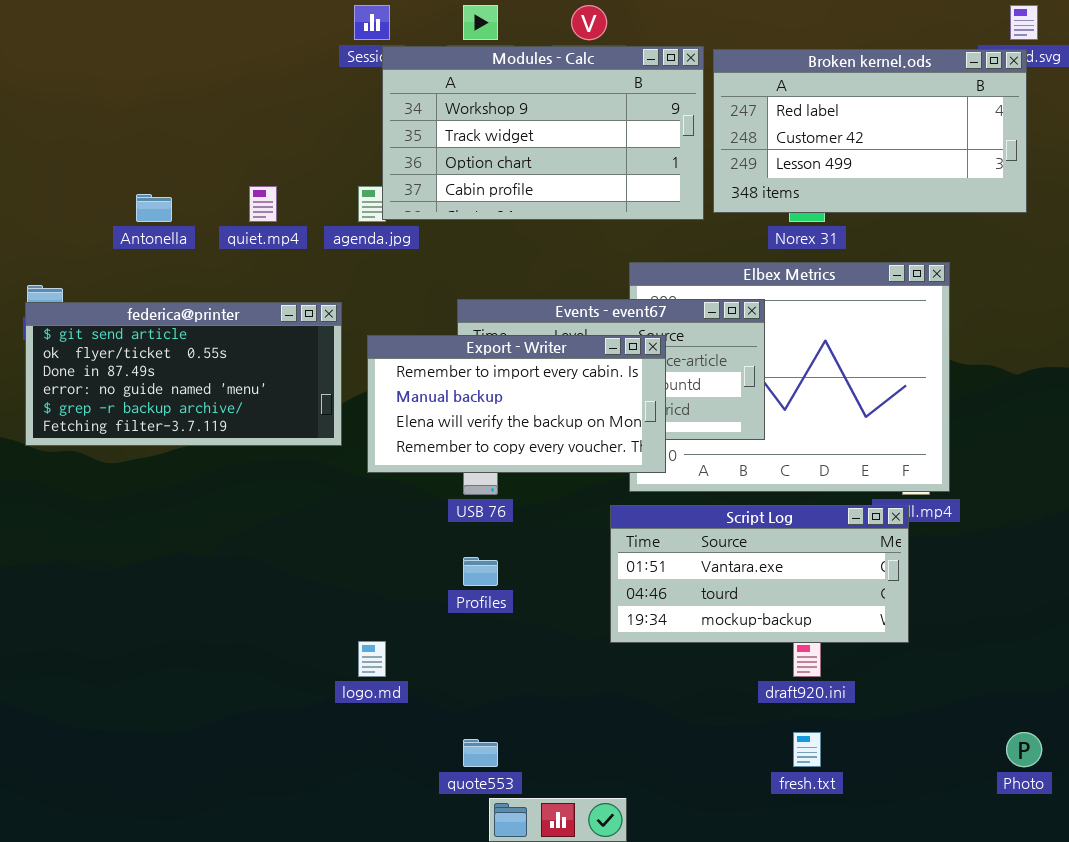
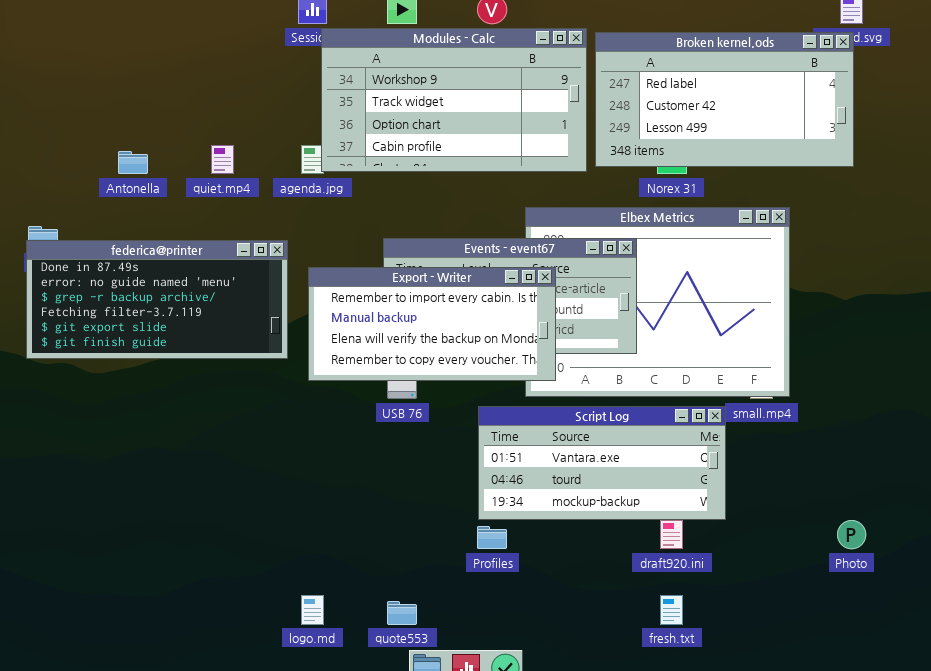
federica@printer: [25,302,342,446] -> [26,240,288,359], scrolled down 2 rows
Script Log: [610,505,909,643] -> [478,406,726,520], moved
Profiles: [463,557,498,586] -> [477,526,507,549], moved
logo.md: [358,641,386,677] -> [301,595,324,625], moved
Photo: [1006,732,1042,767] -> [837,520,866,549], moved

